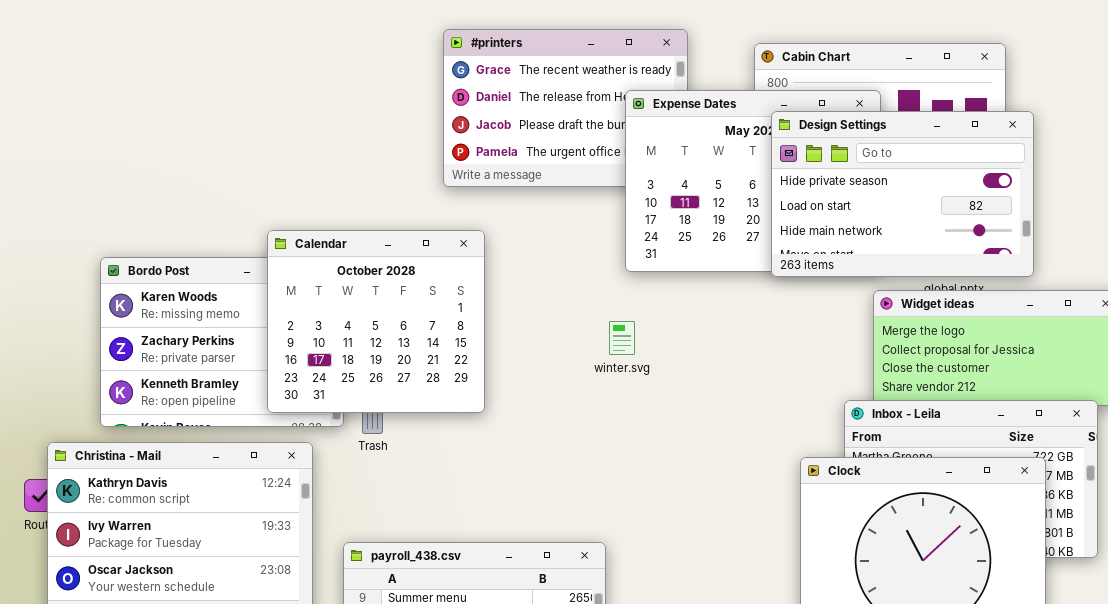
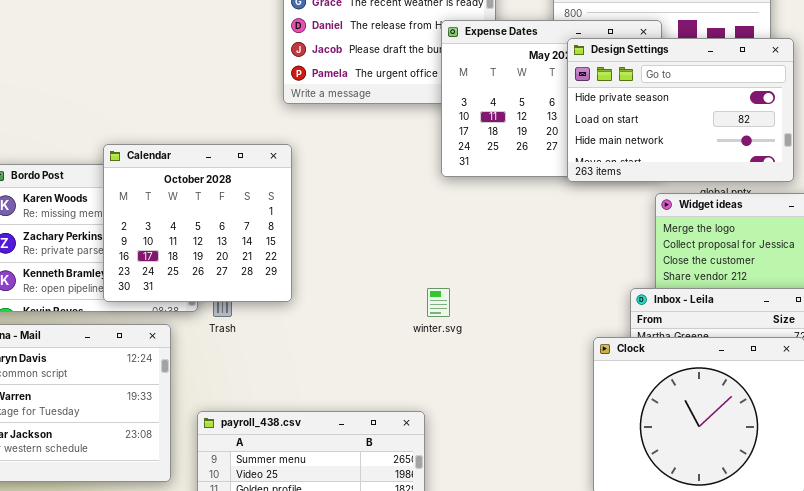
Calendar: [267,230,485,413] -> [103,144,292,302], moved
winter.svg: [609,321,635,355] -> [427,288,450,317], moved

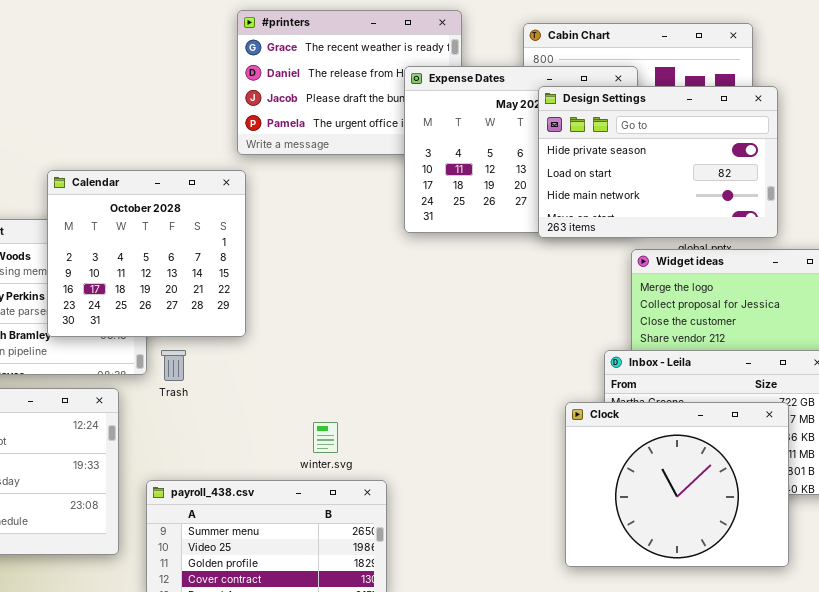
Calendar: [103,144,292,302] -> [47,170,246,337], moved
winter.svg: [427,288,450,317] -> [313,422,338,453], moved

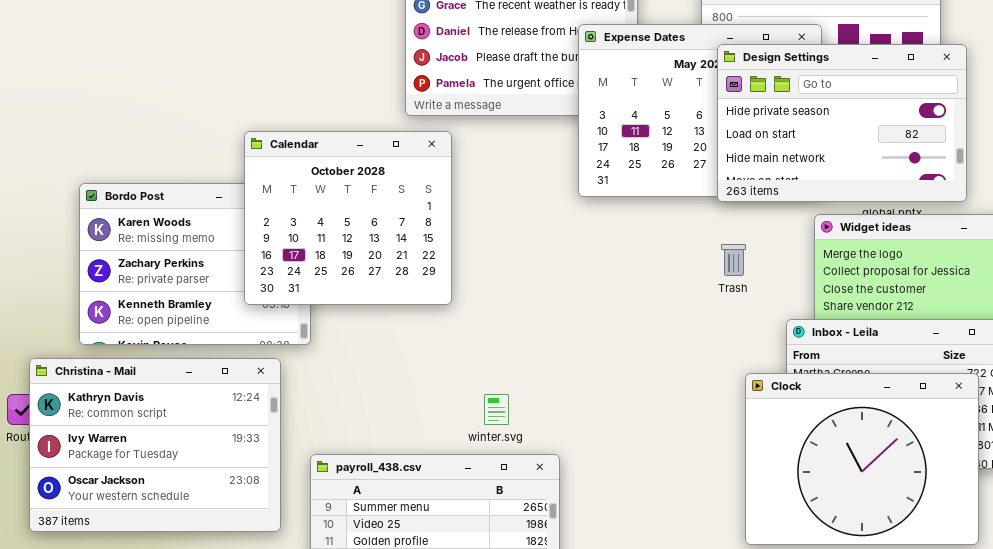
Calendar: [47,170,246,337] -> [244,131,452,305], moved
Trash: [161,350,186,381] -> [721,244,746,276], moved

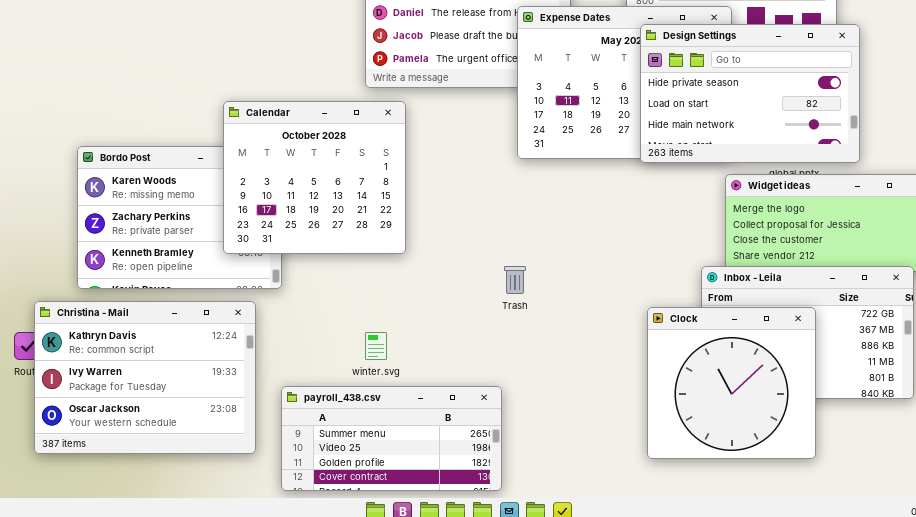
Trash: [721,244,746,276] -> [504,266,526,294], moved
Clock: [745,373,979,545] -> [647,307,816,459], moved, resized
winter.svg: [484,394,509,425] -> [365,332,387,360], moved

